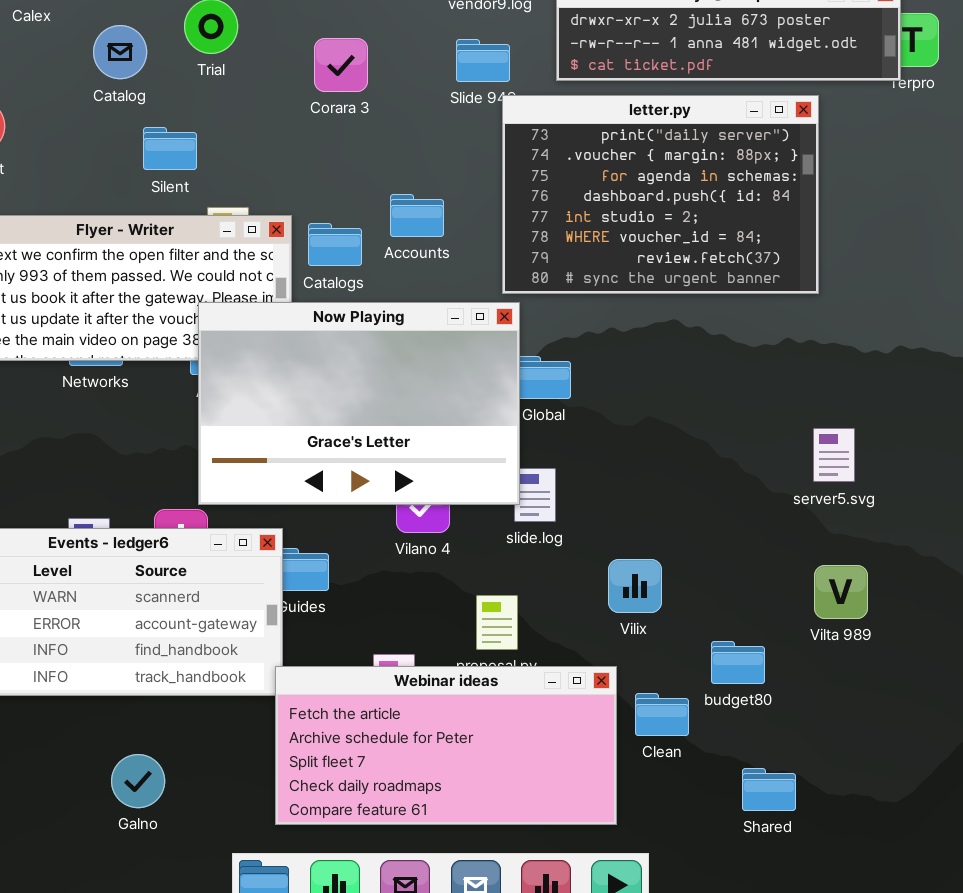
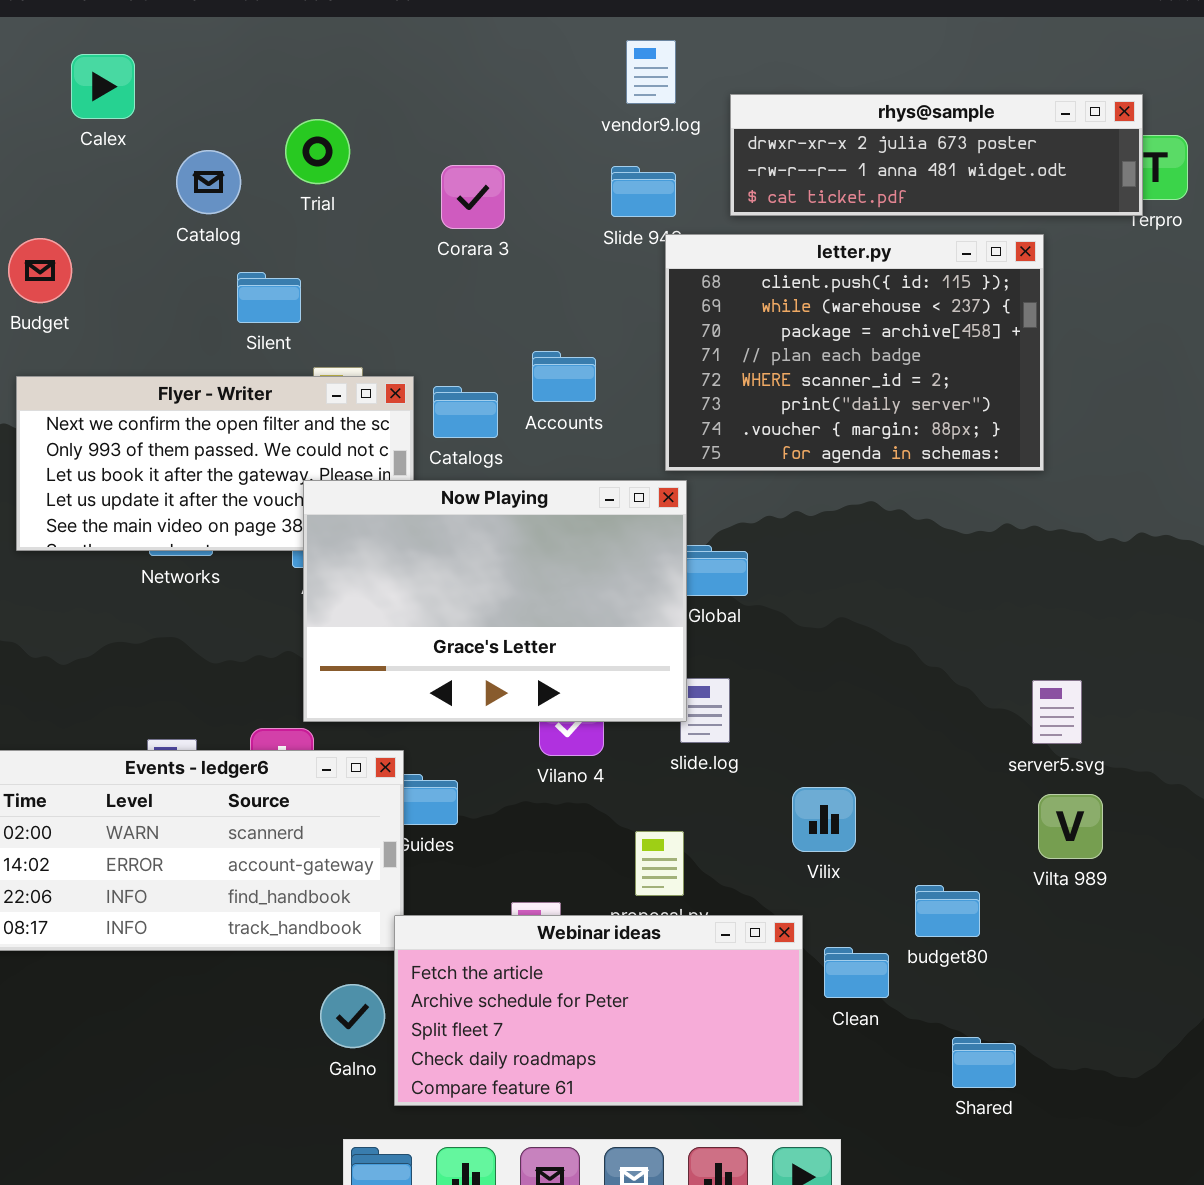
letter.py: [502,95,819,294] -> [665,234,1044,471], scrolled up 5 rows
server5.svg: [813,428,855,482] -> [1032,680,1082,744], moved
Galno: [111,754,165,808] -> [320,984,385,1048], moved

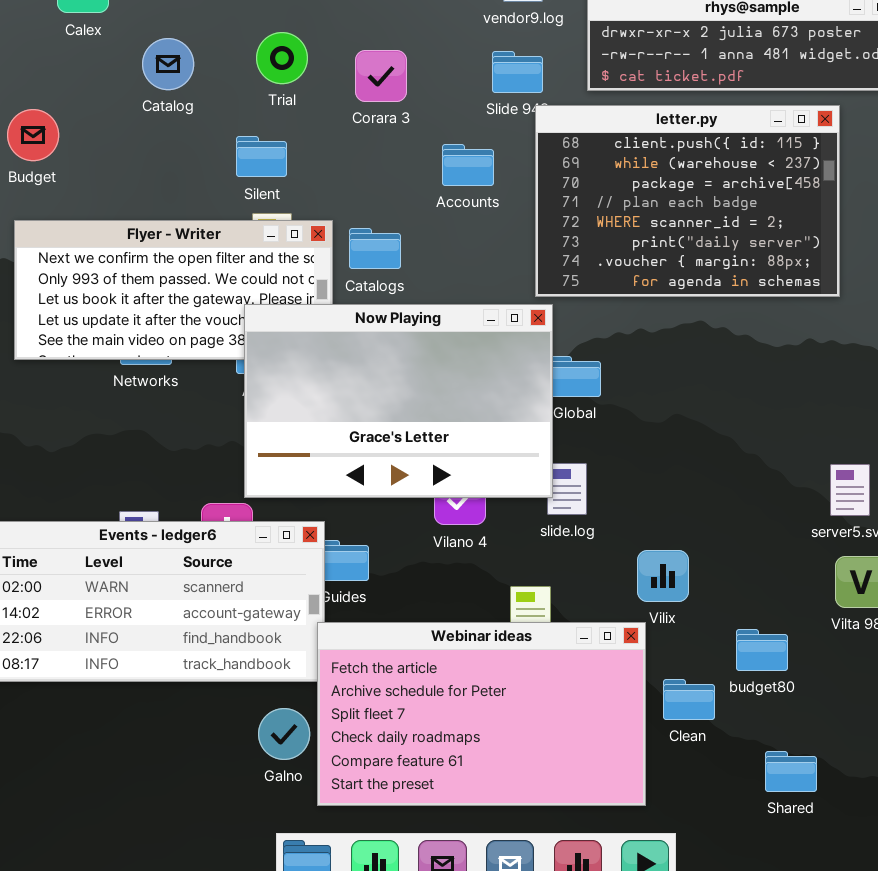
Trial: [285,119,350,184] -> [256,32,308,84], moved
Silent: [237,272,301,323] -> [236,136,287,177], moved
Accounts: [532,351,596,402] -> [442,144,494,186], moved
Webinar ideas: [394,915,803,1106] -> [317,622,646,806], resized

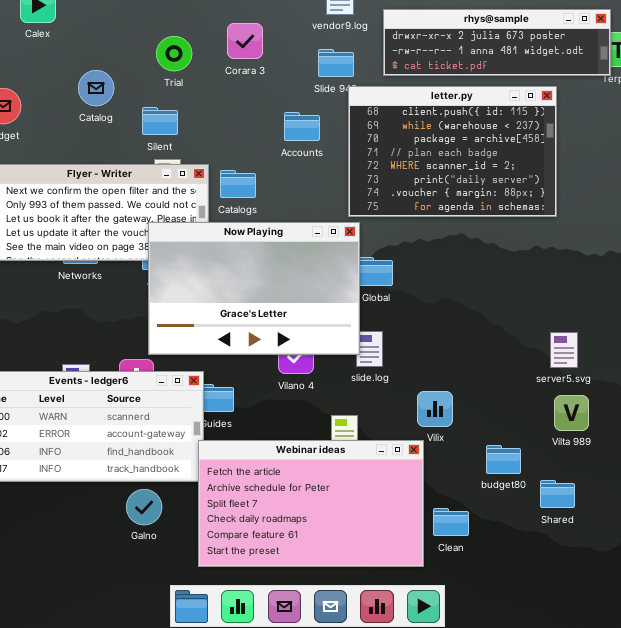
Catalog: [142,38,194,90] -> [78,70,114,106], moved
Corara 3: [355,50,407,102] -> [227,23,263,59], moved
Clean: [663,679,715,720] -> [433,508,469,536], moved
Galno: [258,708,310,760] -> [126,489,162,525], moved
Shared: [765,751,817,792] -> [540,480,575,508], moved

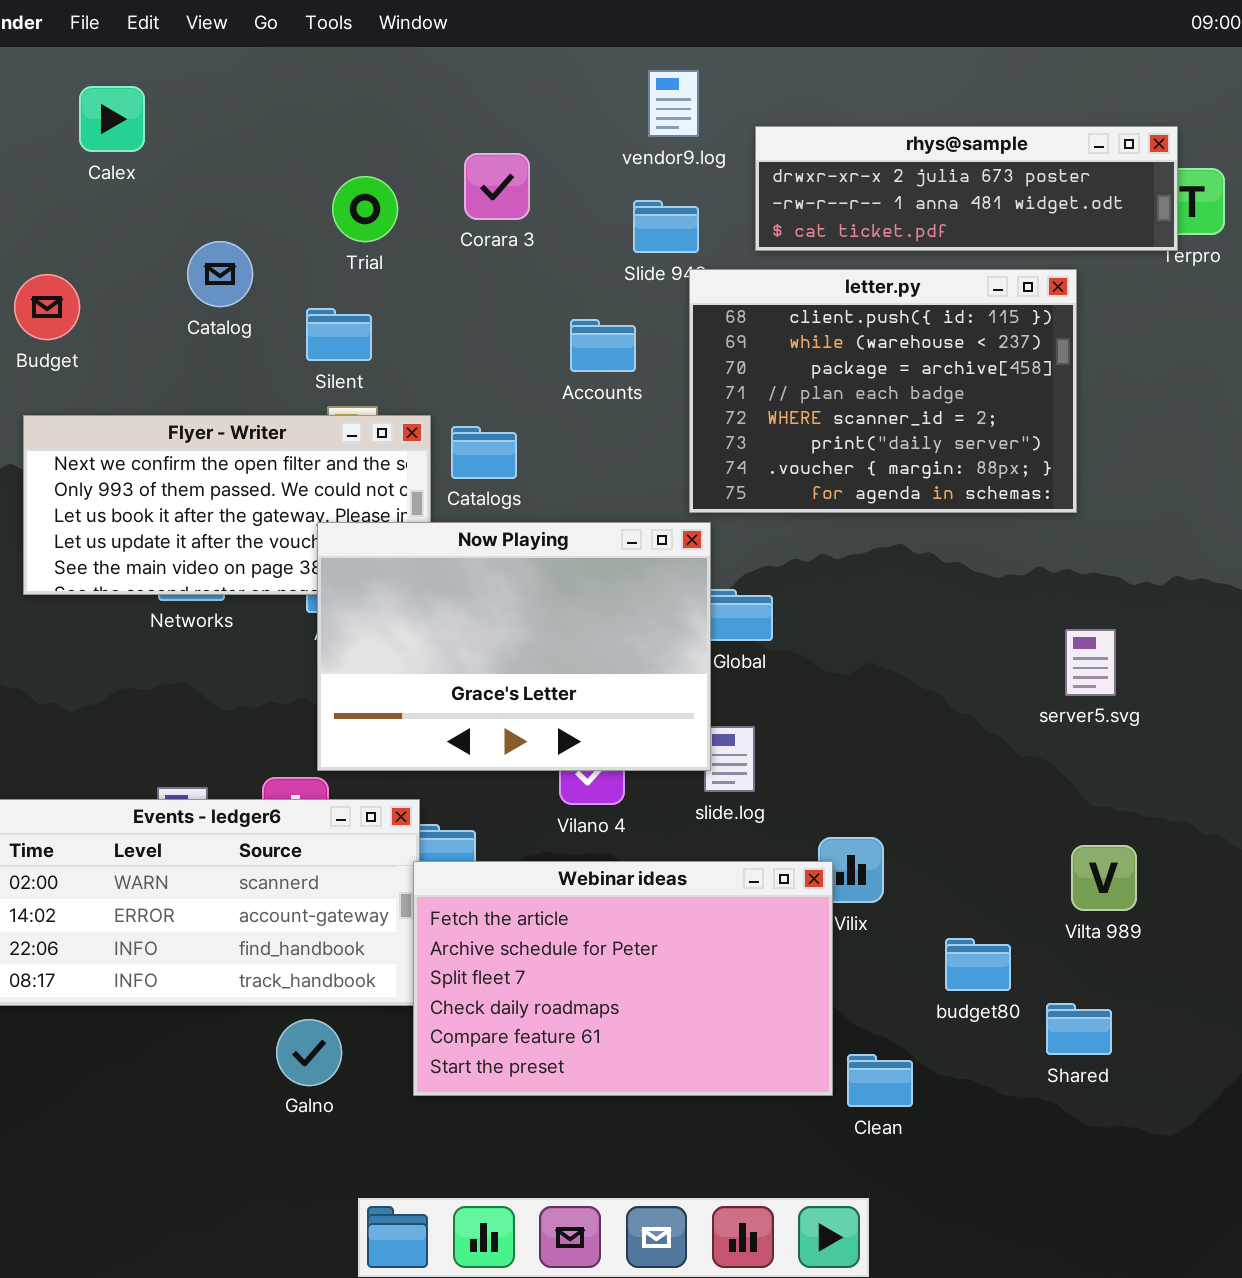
server5.svg: [550,332,578,368] -> [1065,629,1116,696], moved
Webinar ideas: [198,440,424,567] -> [413,861,833,1096], moved

